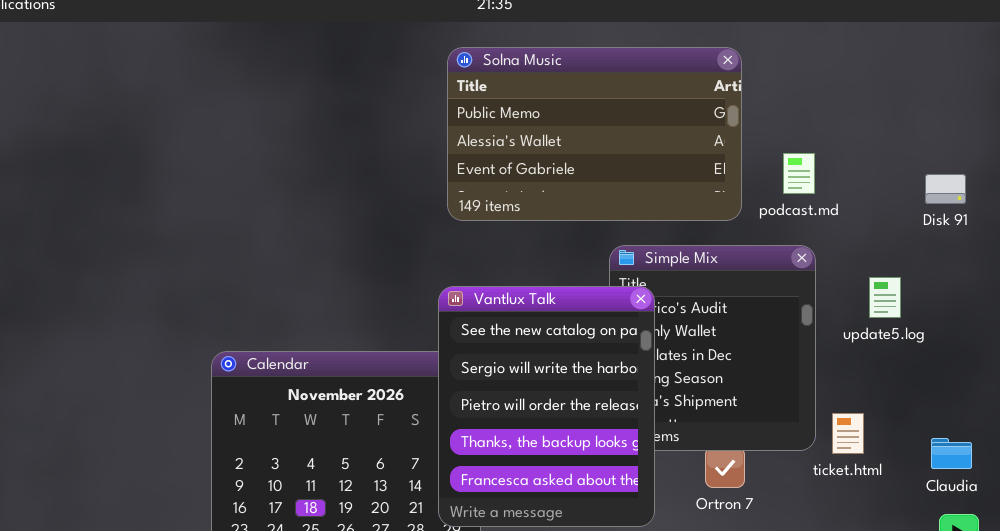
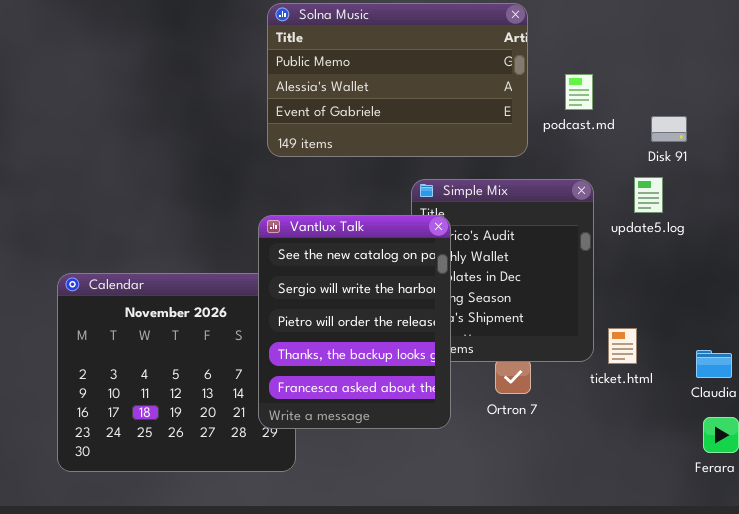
podcast.md: [783,153,815,194] -> [565,74,593,110], moved
Disk 91: [925,174,966,204] -> [651,116,687,142], moved
update5.log: [869,277,901,318] -> [634,177,663,213], moved

